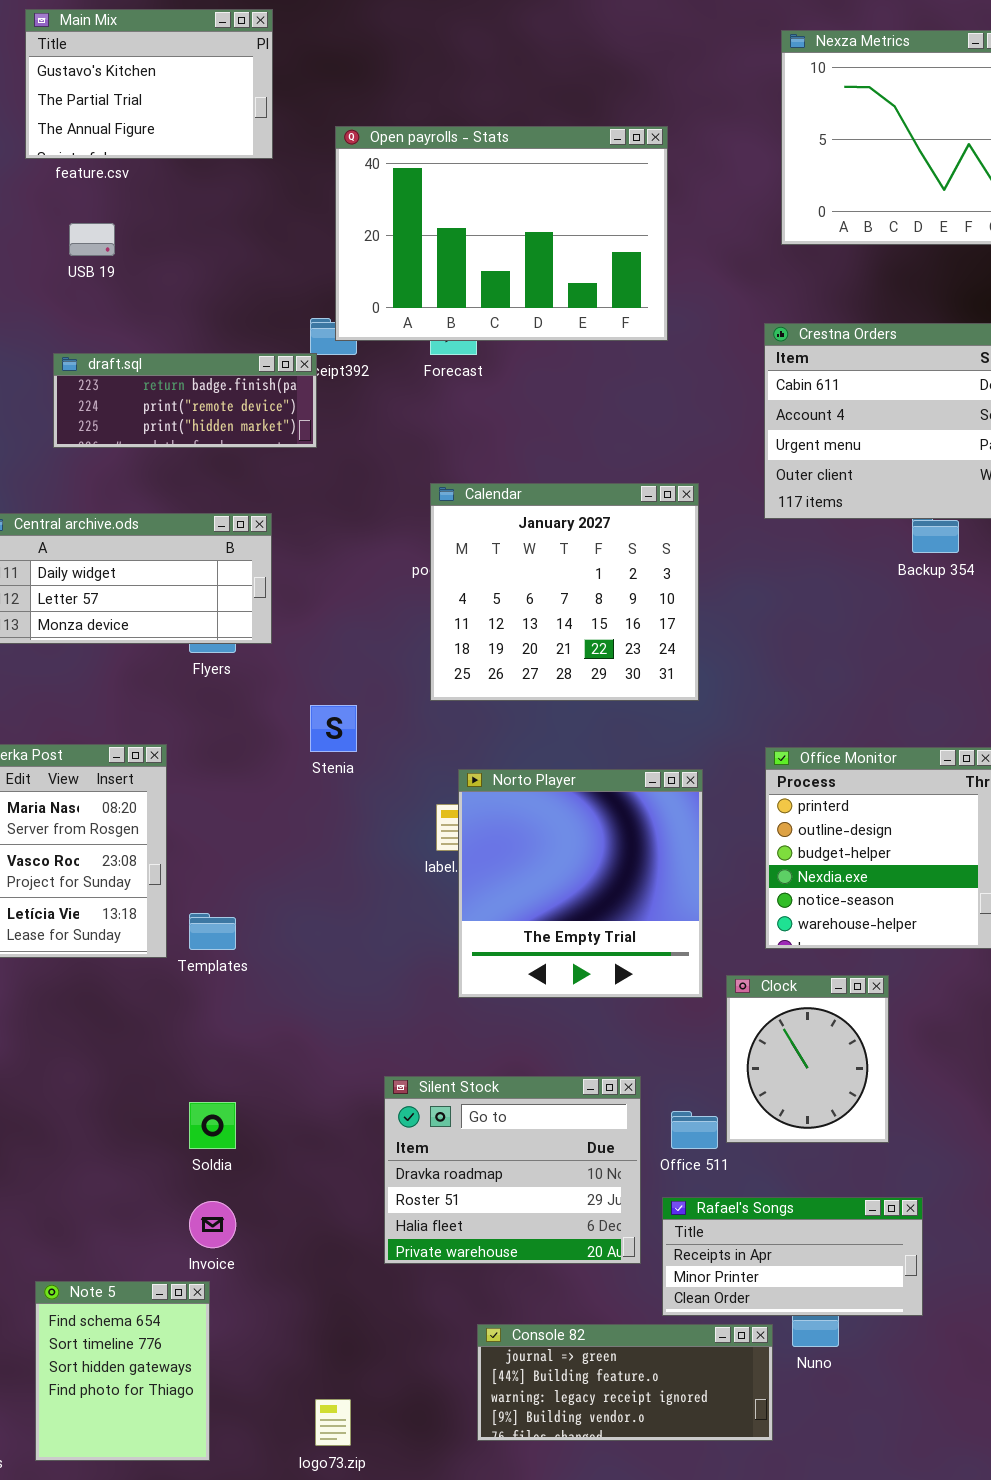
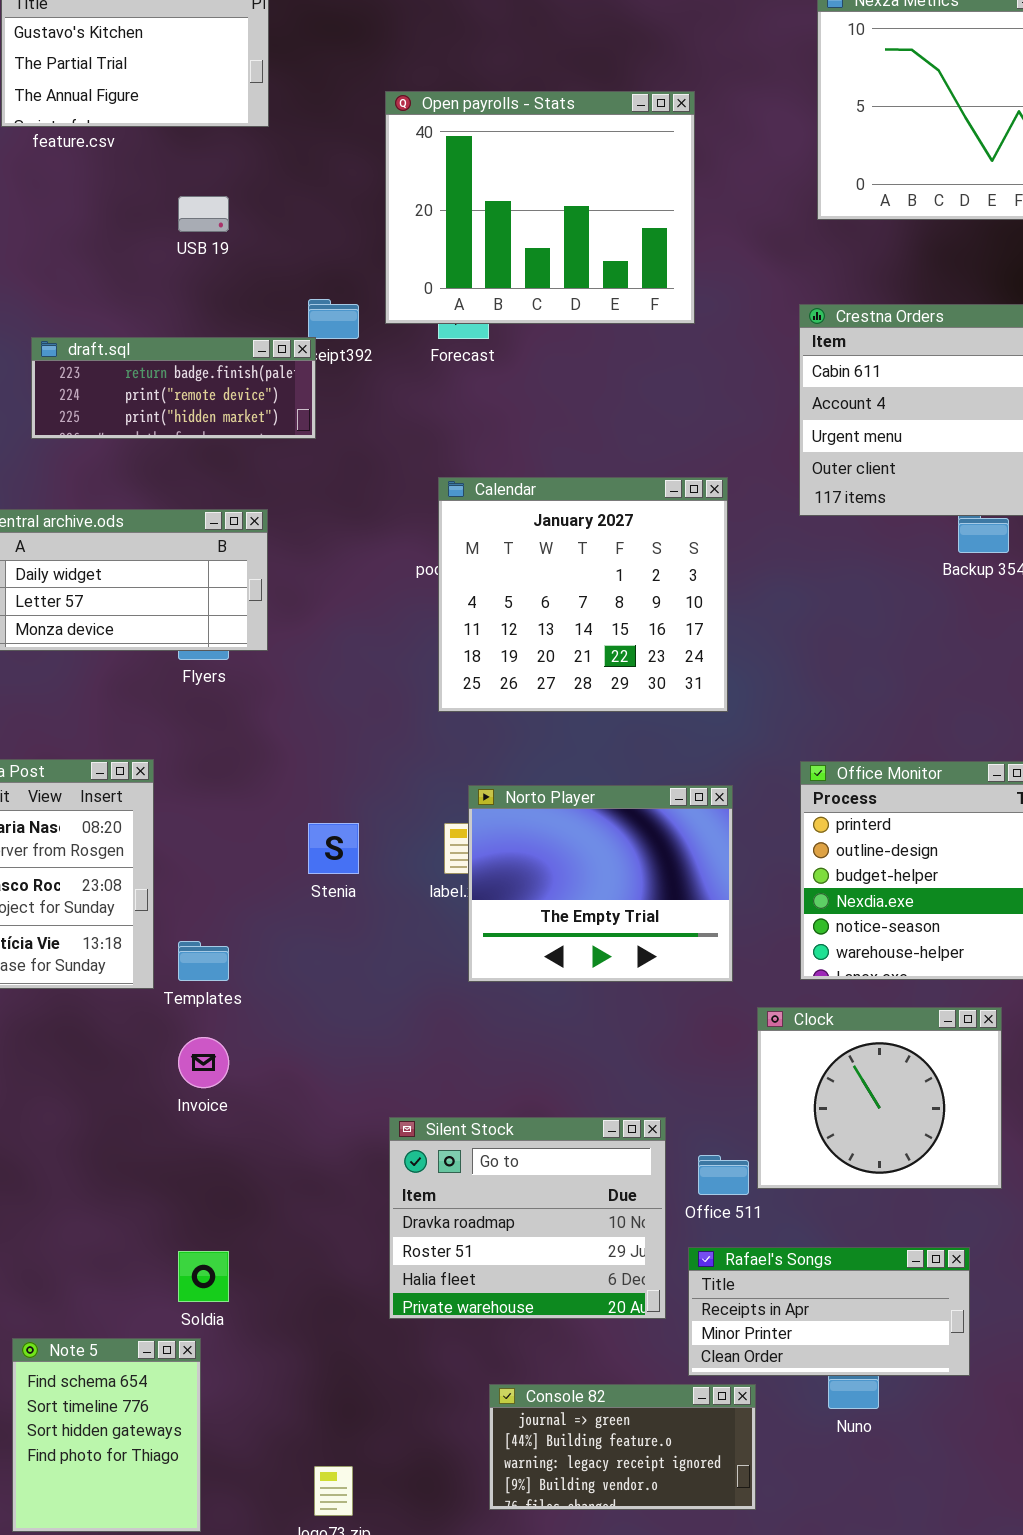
Open payrolls - Stats: [335,126,668,341] -> [385,91,695,324], resized
USB 19: [69,223,115,256] -> [178,196,229,232], moved
Stenia: [310,705,357,752] -> [308,823,359,874], moved
Norto Player: [458,769,703,998] -> [468,785,733,982], resized
Clock: [726,975,889,1143] -> [757,1007,1002,1189], resized
Soldia: [189,1102,236,1149] -> [178,1251,229,1302], moved
Invoice: [189,1201,236,1248] -> [178,1037,229,1088], moved
Console 82: [477,1324,773,1441] -> [489,1384,756,1510], resized

